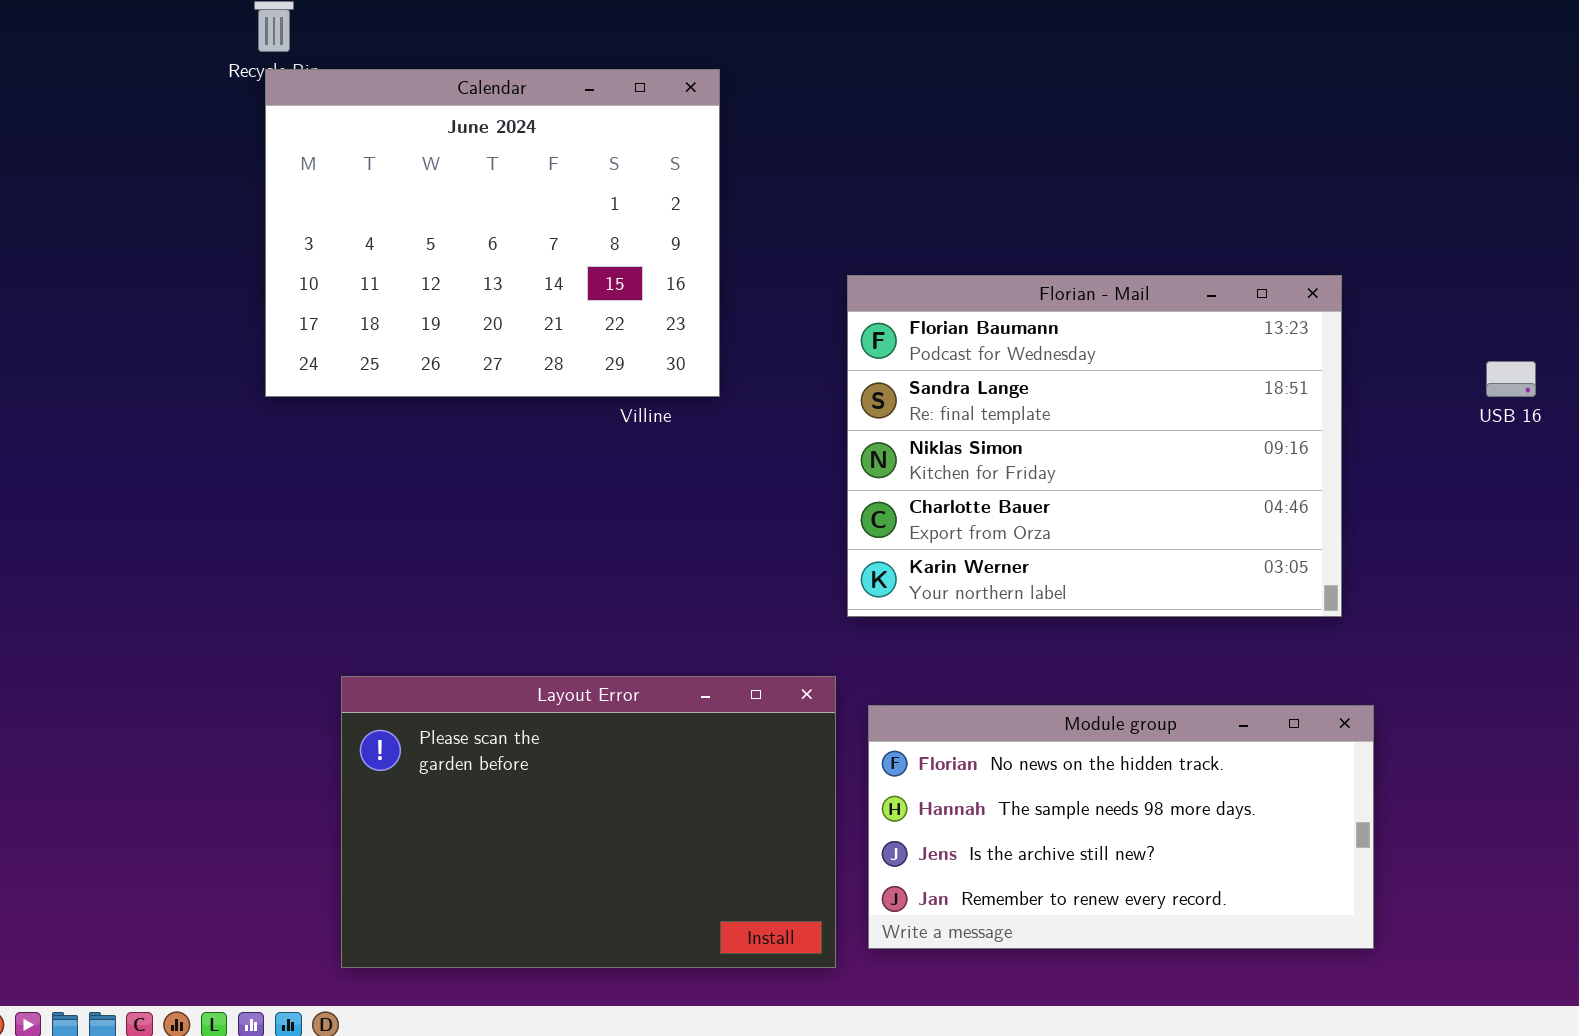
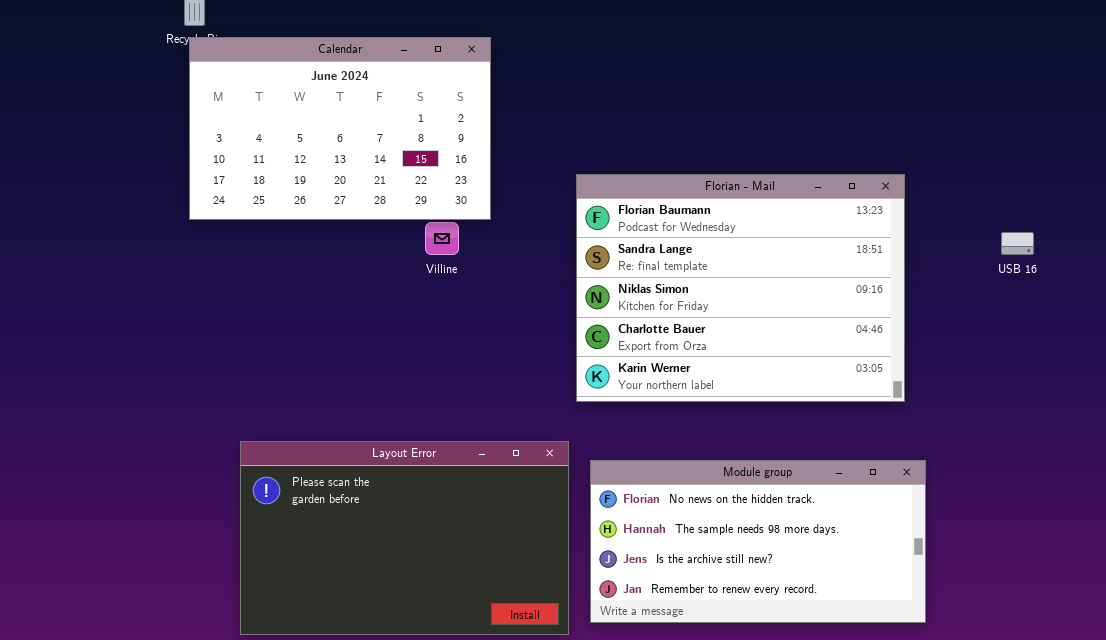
Calendar: [265,69,720,397] -> [189,37,491,220], resized

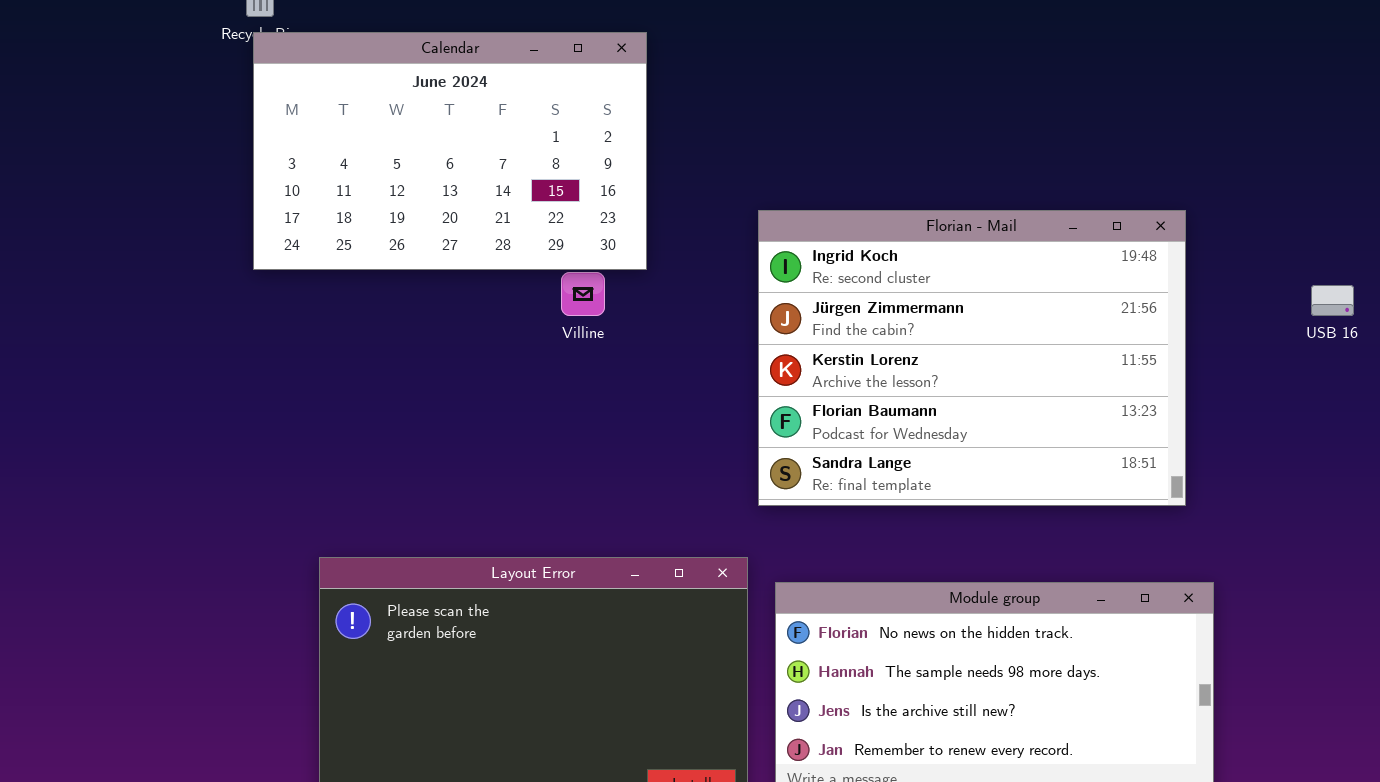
Florian - Mail: [576,174,905,402] -> [758,210,1186,506], scrolled up 3 rows

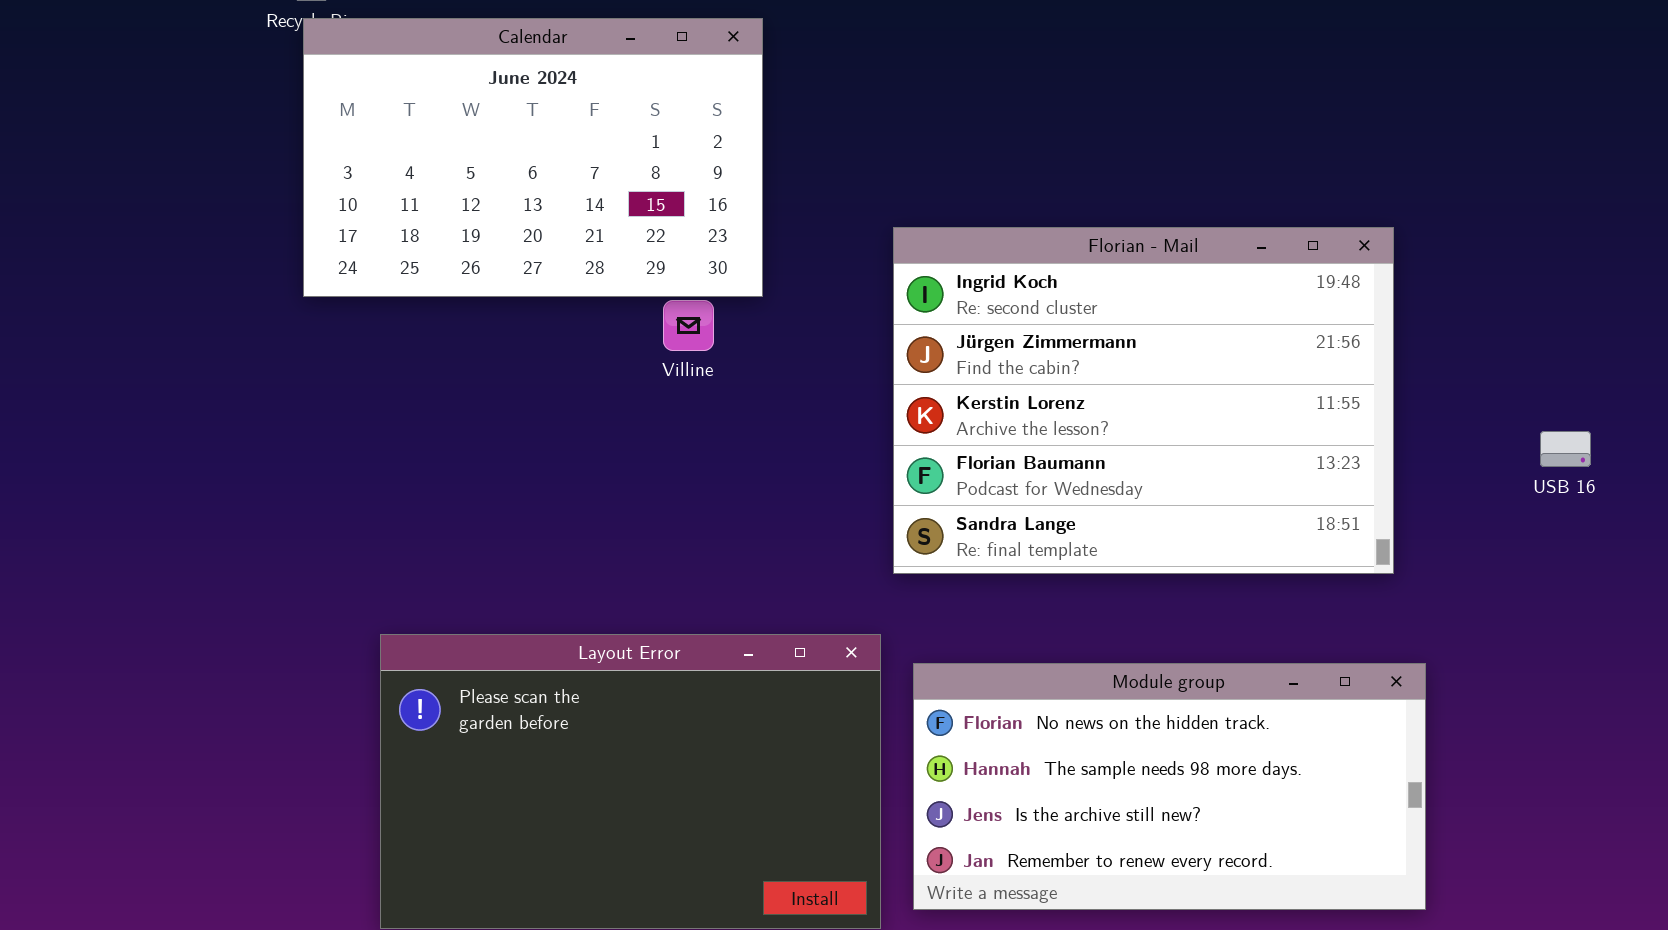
USB 16: [1311,285,1354,316] -> [1540,431,1591,467], moved

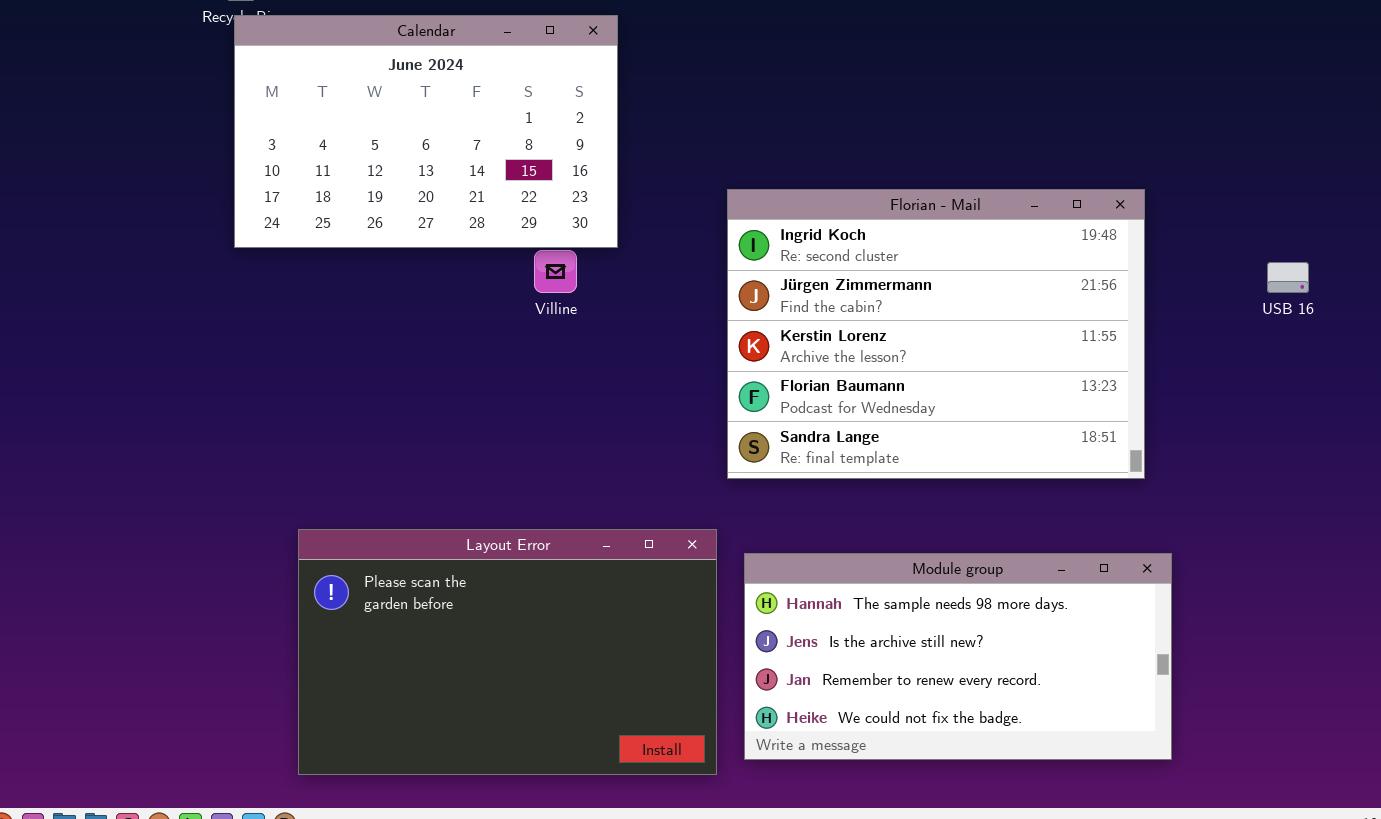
USB 16: [1540,431,1591,467] -> [1267,262,1309,293], moved
Module group: [913,663,1426,910] -> [744,553,1172,760], scrolled down 1 row

